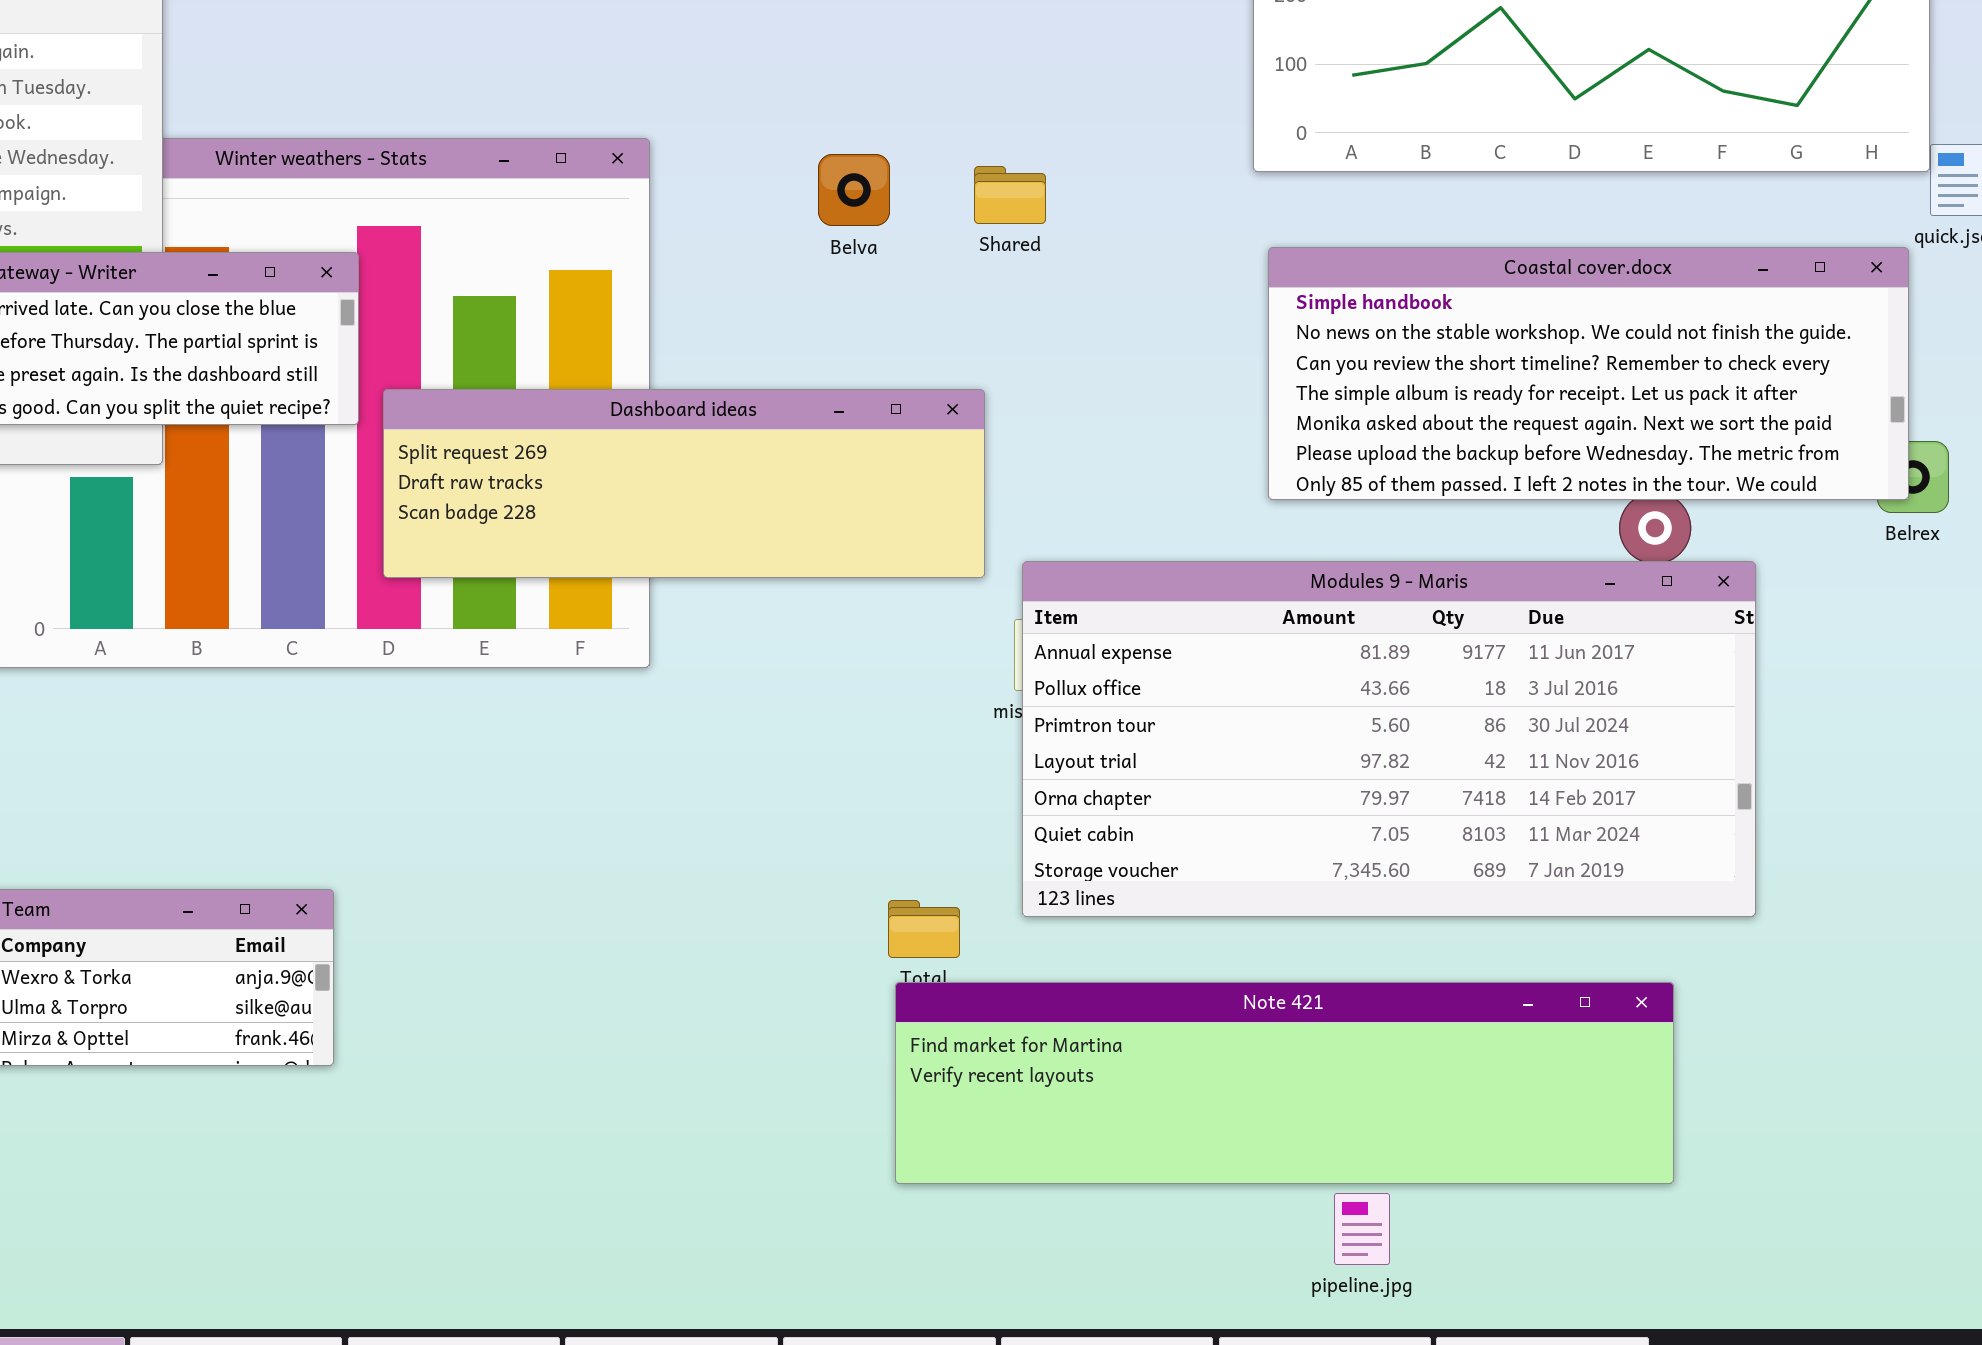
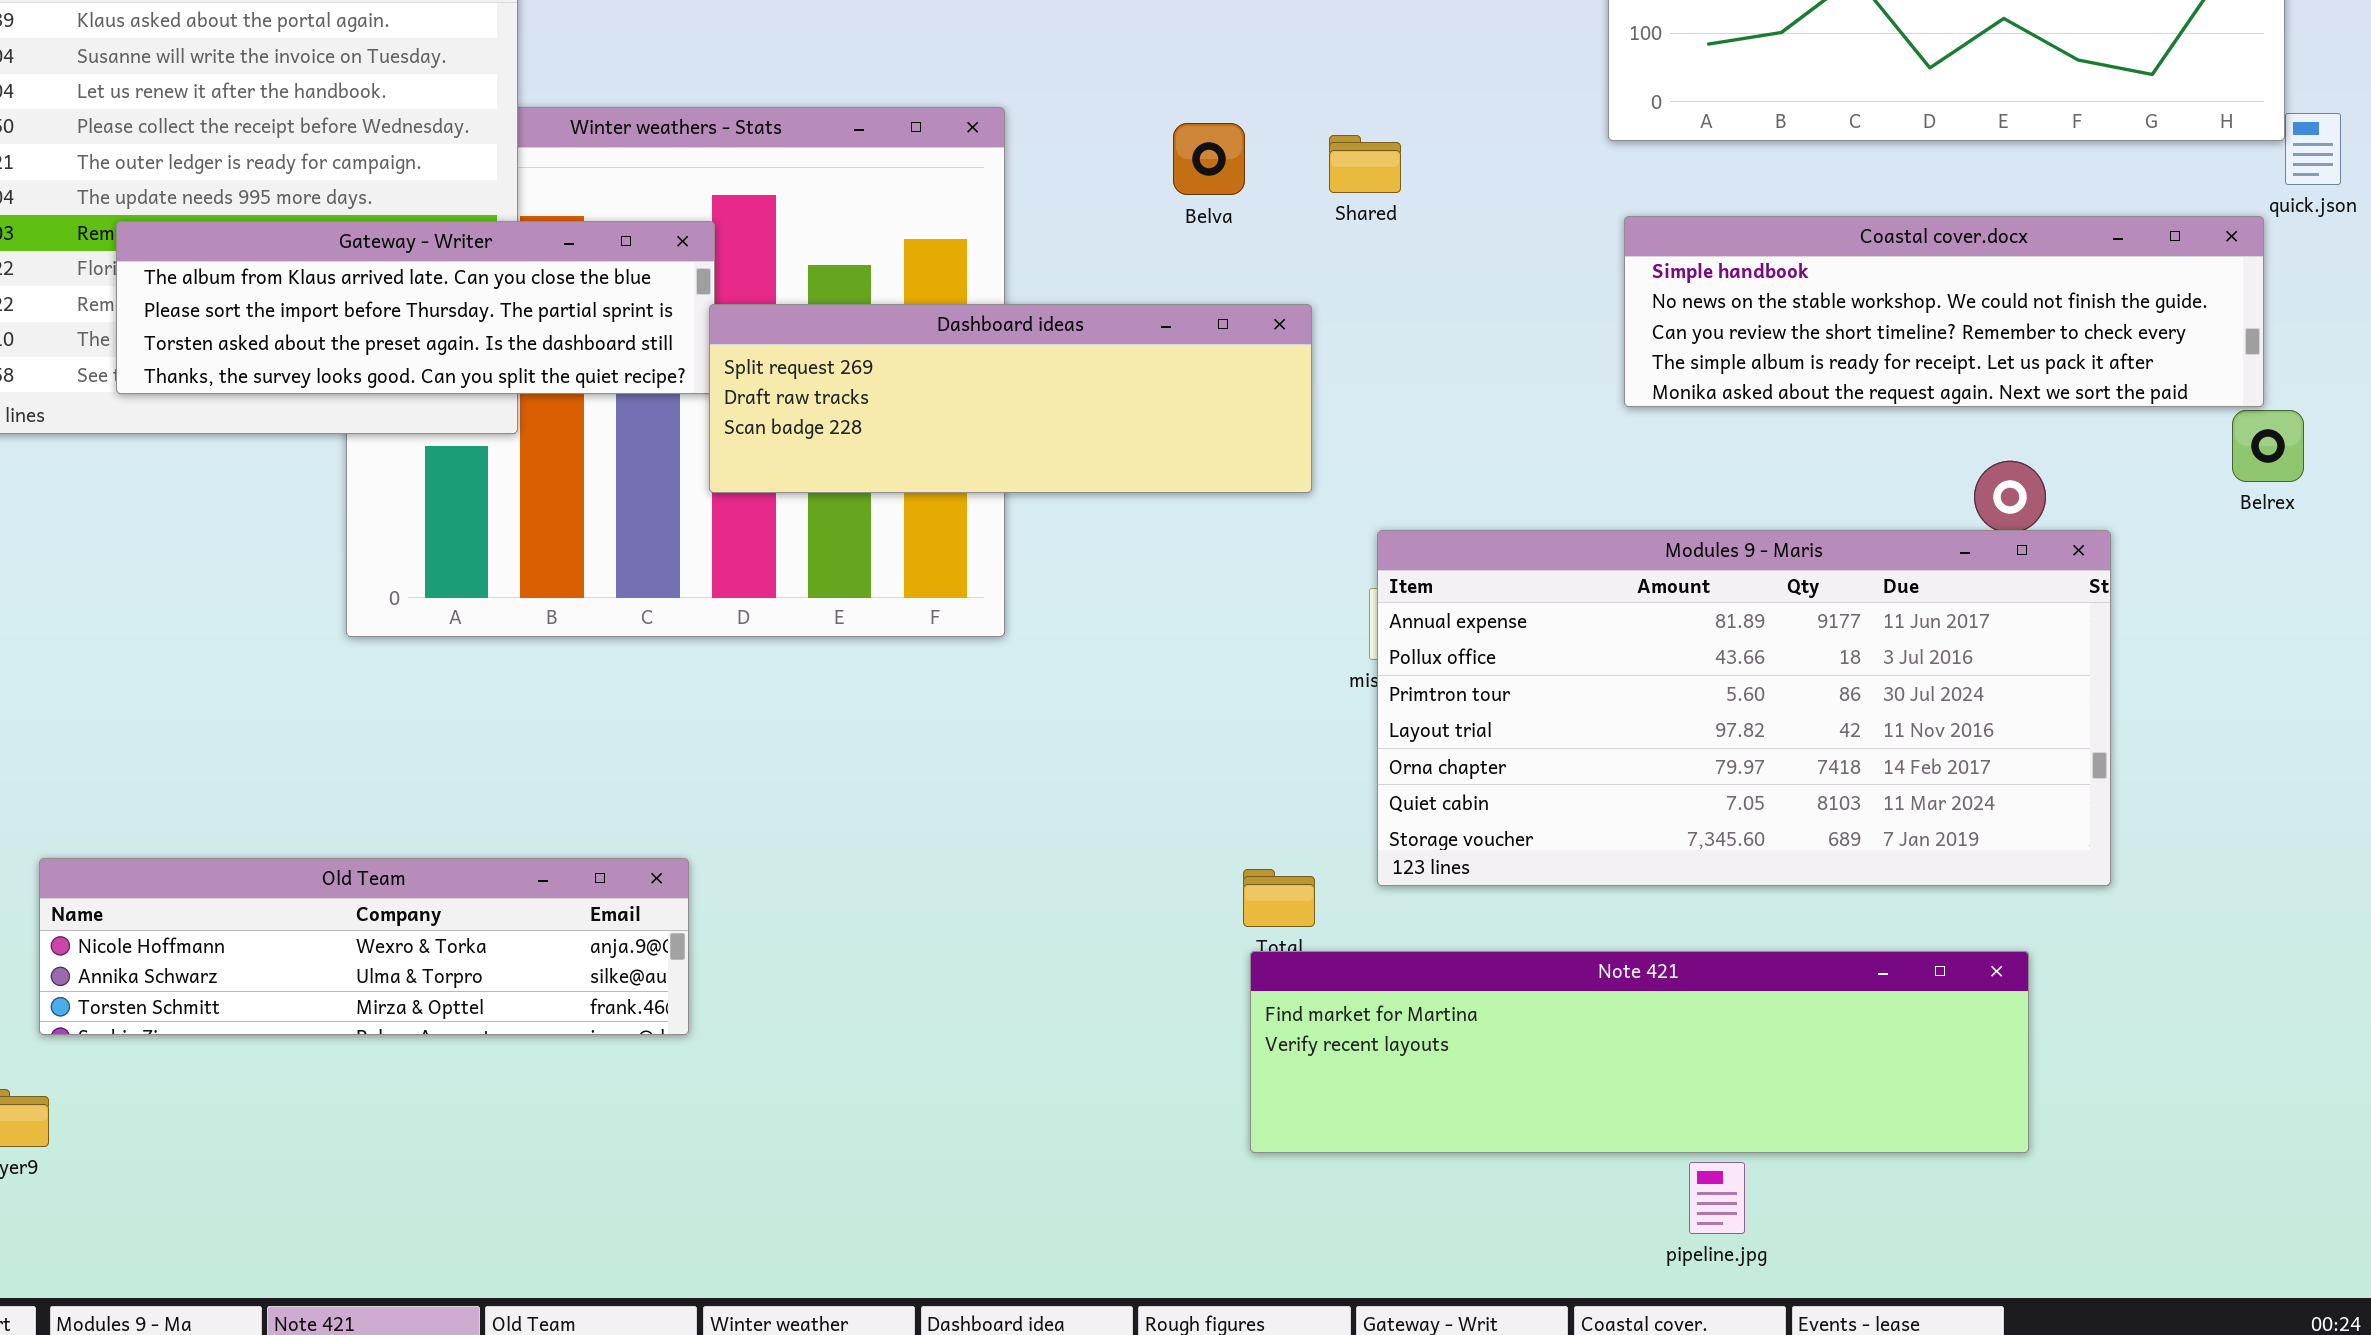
Coastal cover.docx: [1268,247,1909,500] -> [1624,216,2264,407], resized
Dashboard ideas: [383,389,985,578] -> [709,304,1312,493], moved

